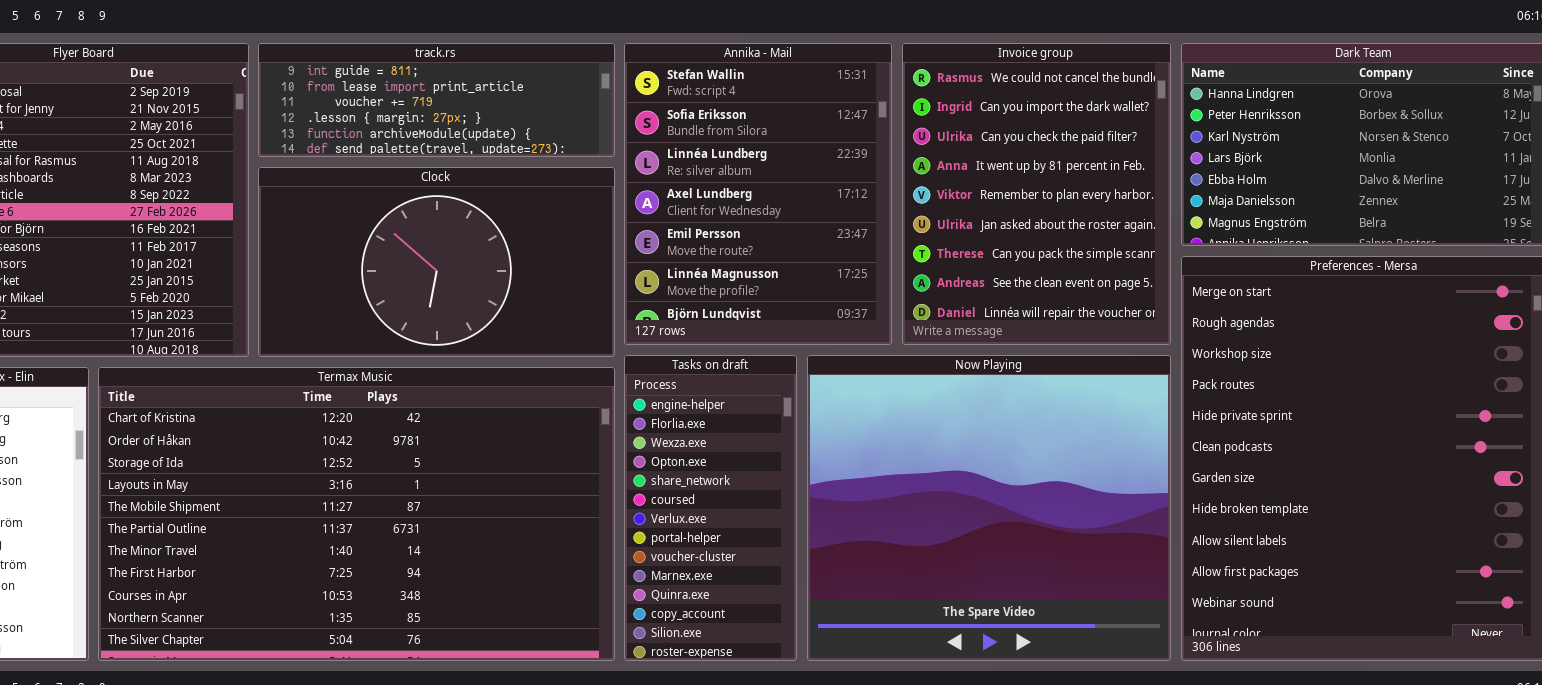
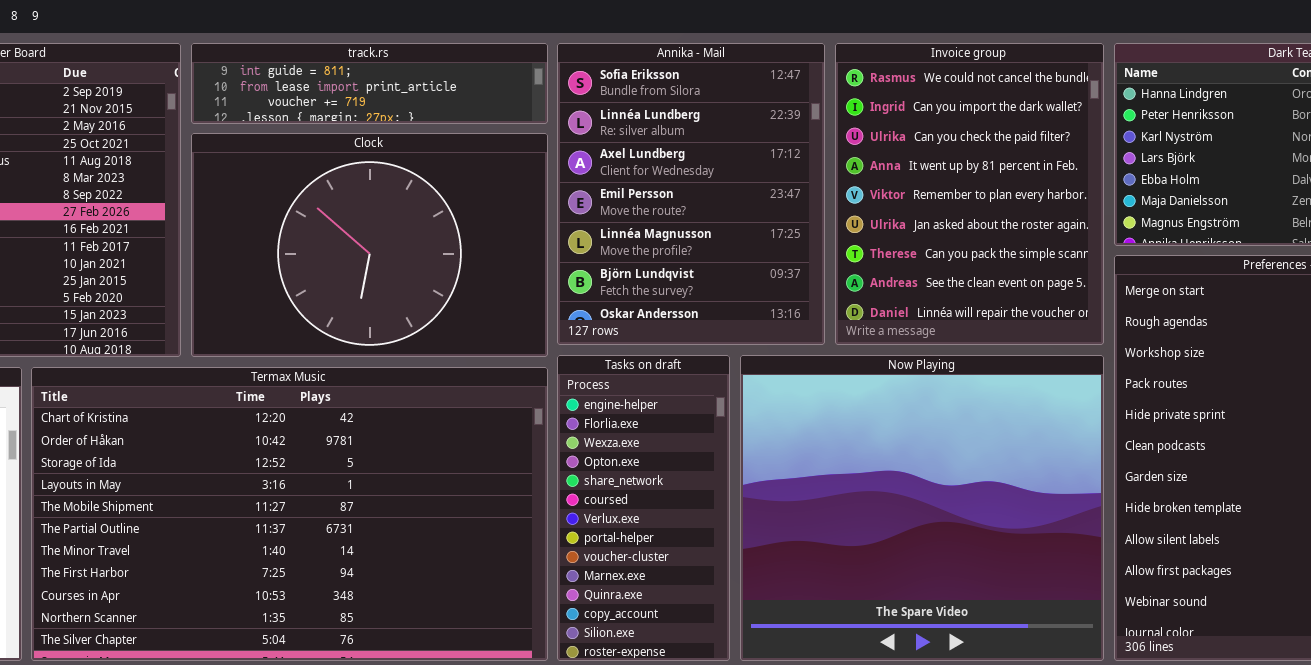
track.rs: [258,43,615,157] -> [191,43,548,124], resized
Annika - Mail: [624,43,892,345] -> [557,43,825,345], scrolled down 1 row
Clock: [258,167,615,357] -> [191,133,548,357], resized

